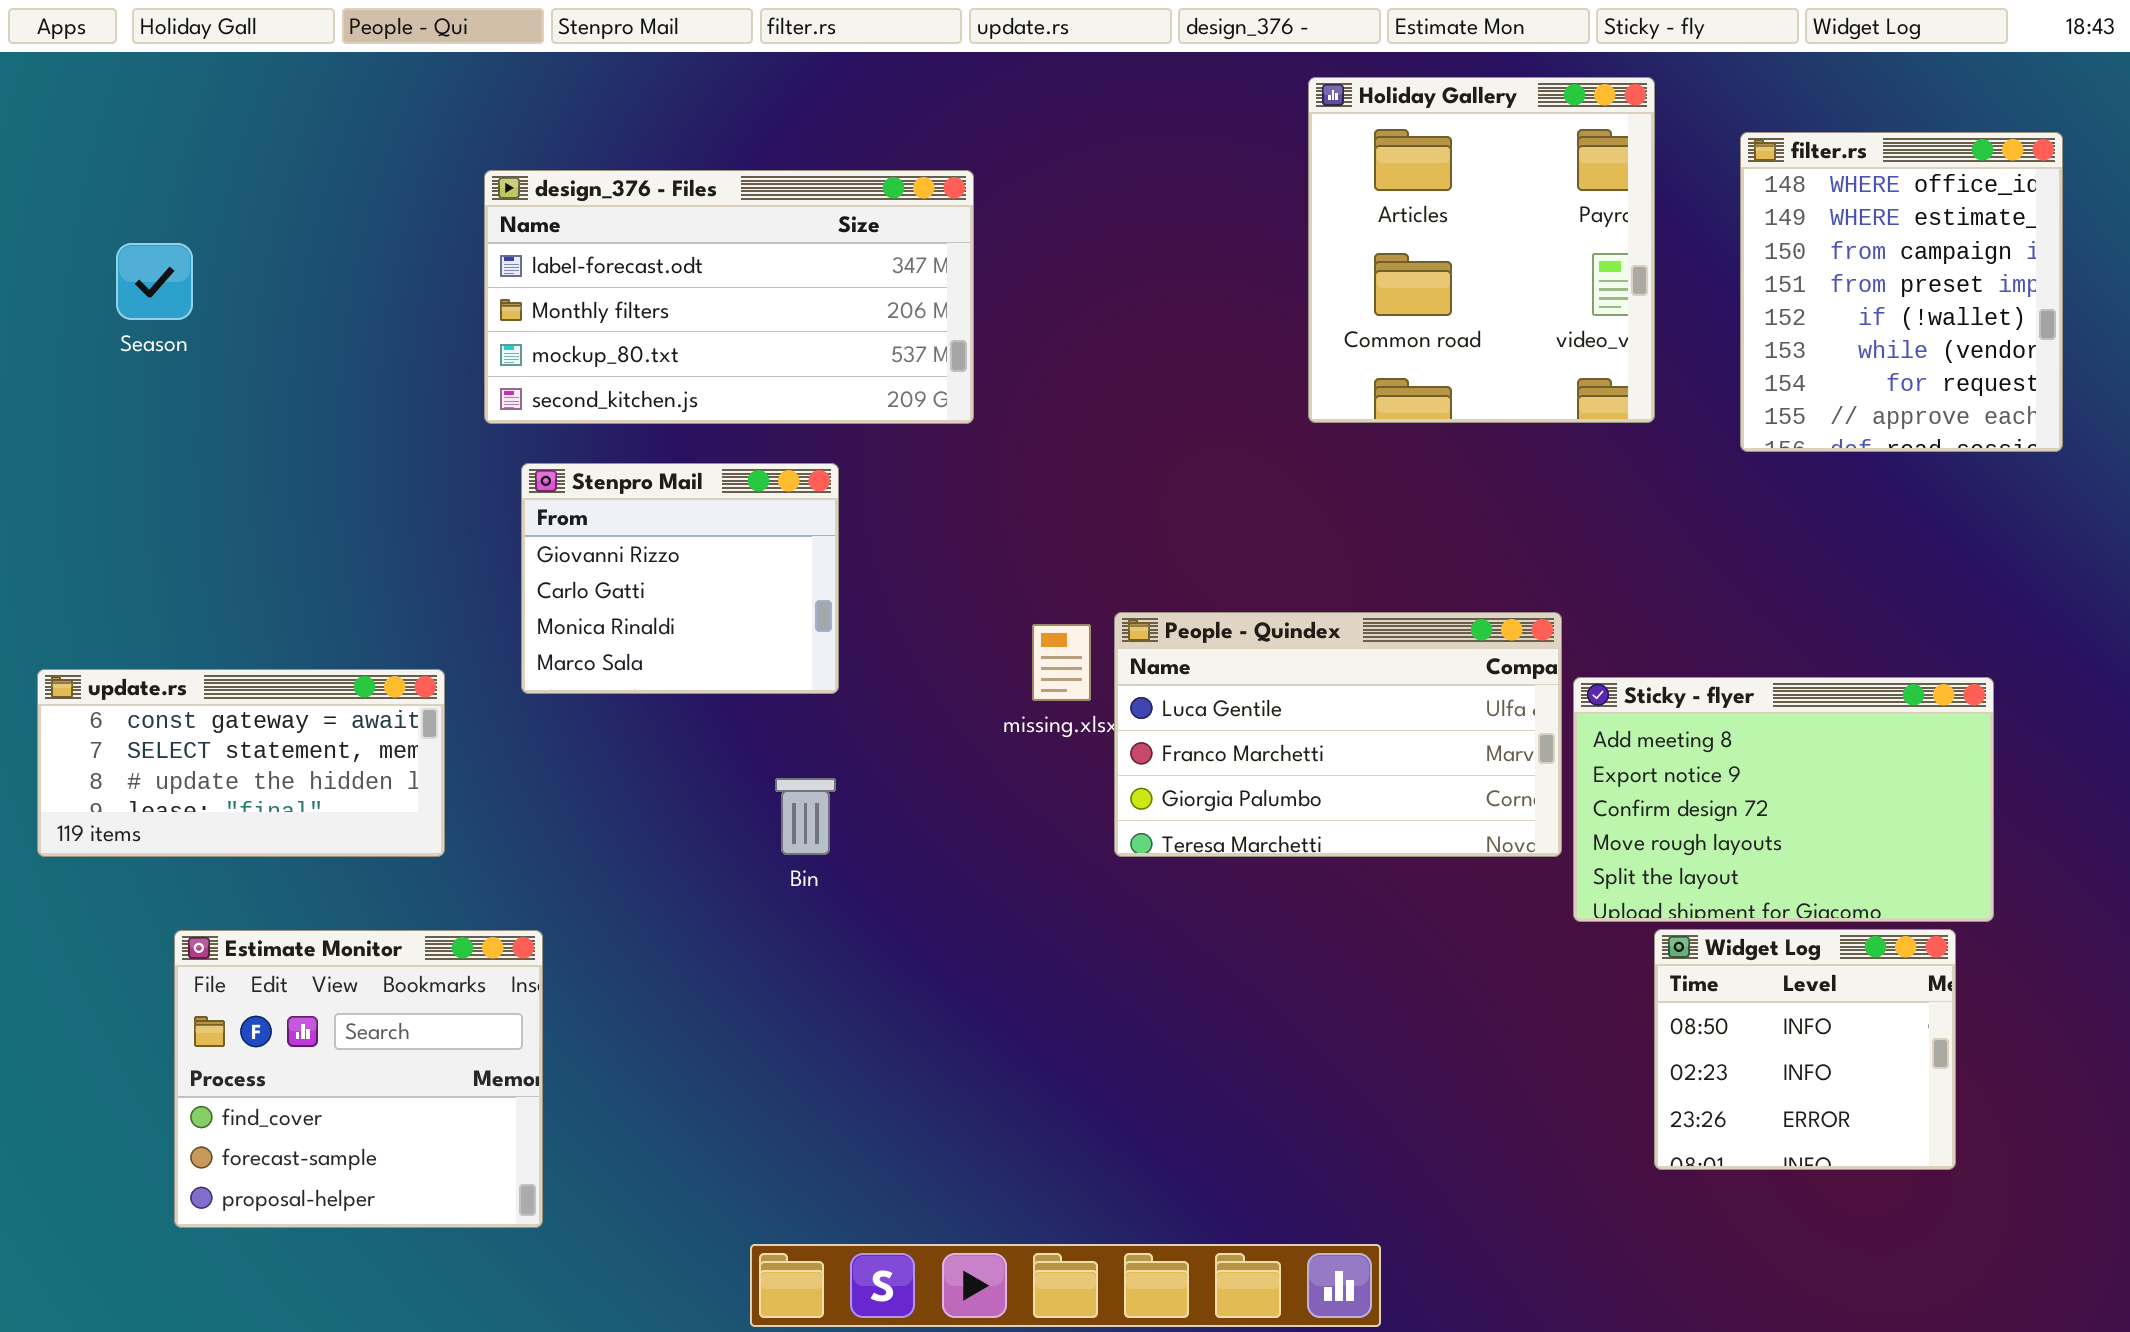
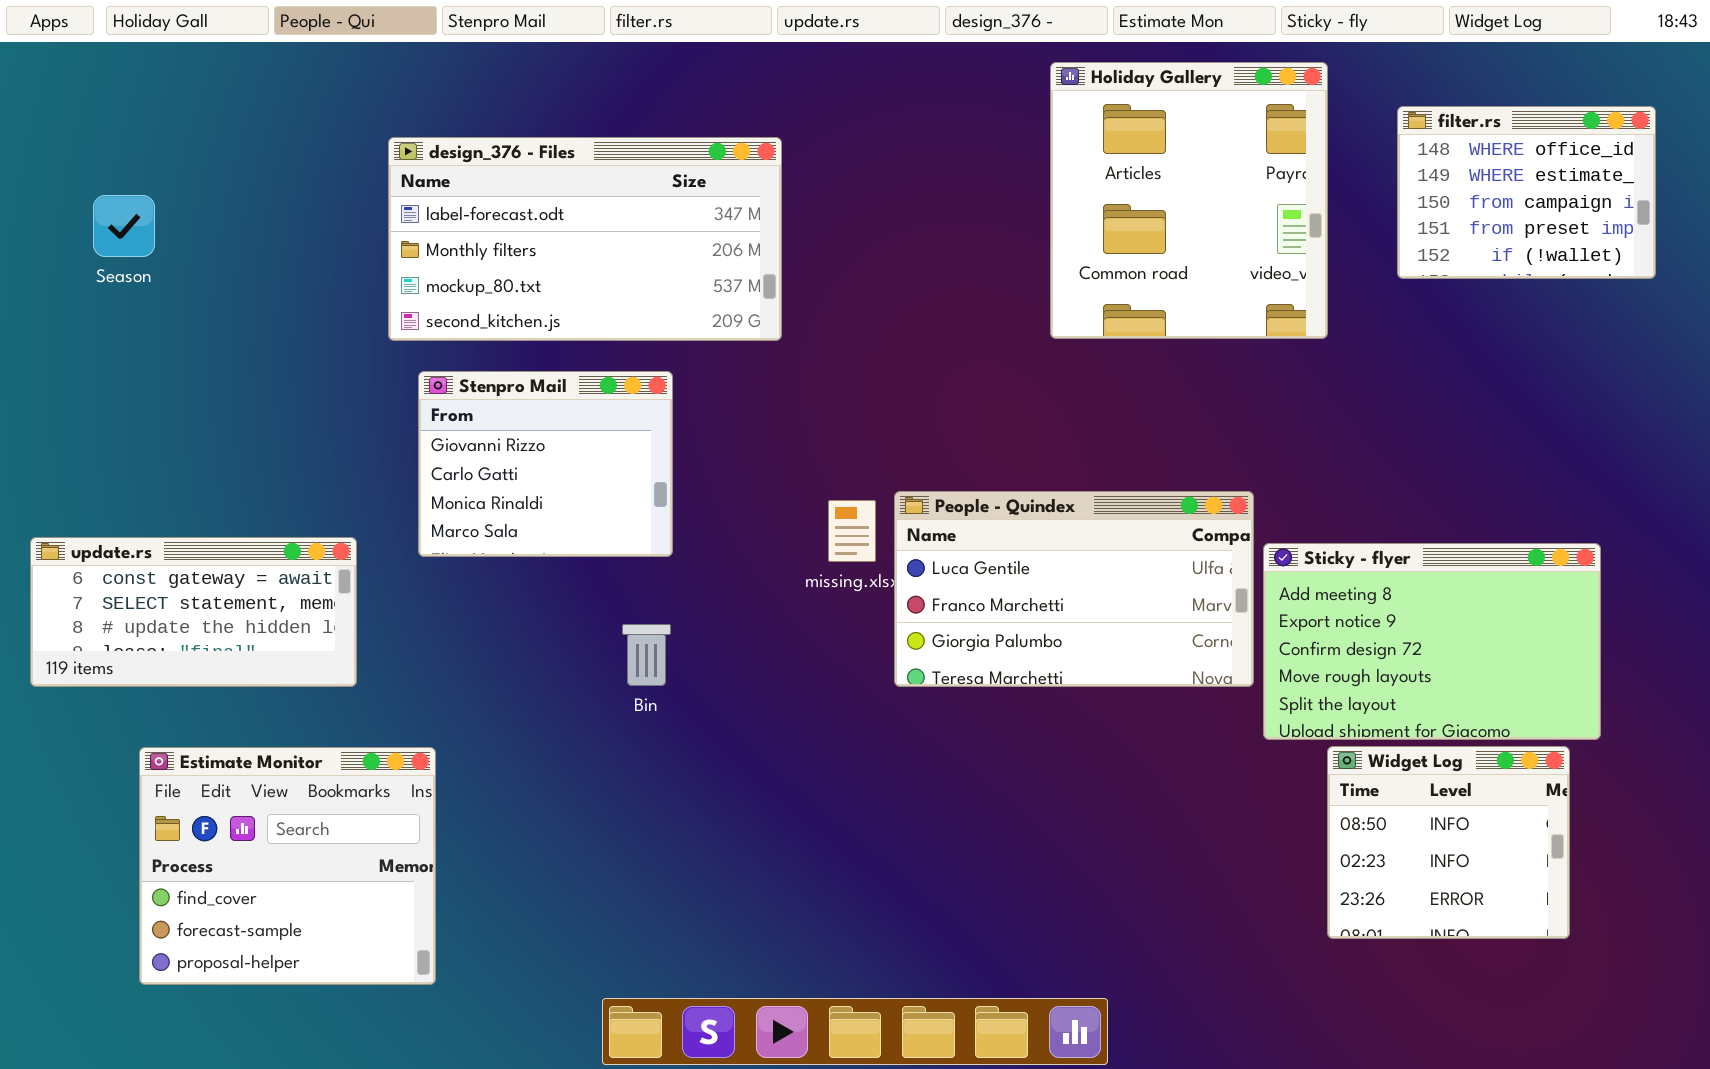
filter.rs: [1740,132,2063,452] -> [1397,106,1656,279], resized

